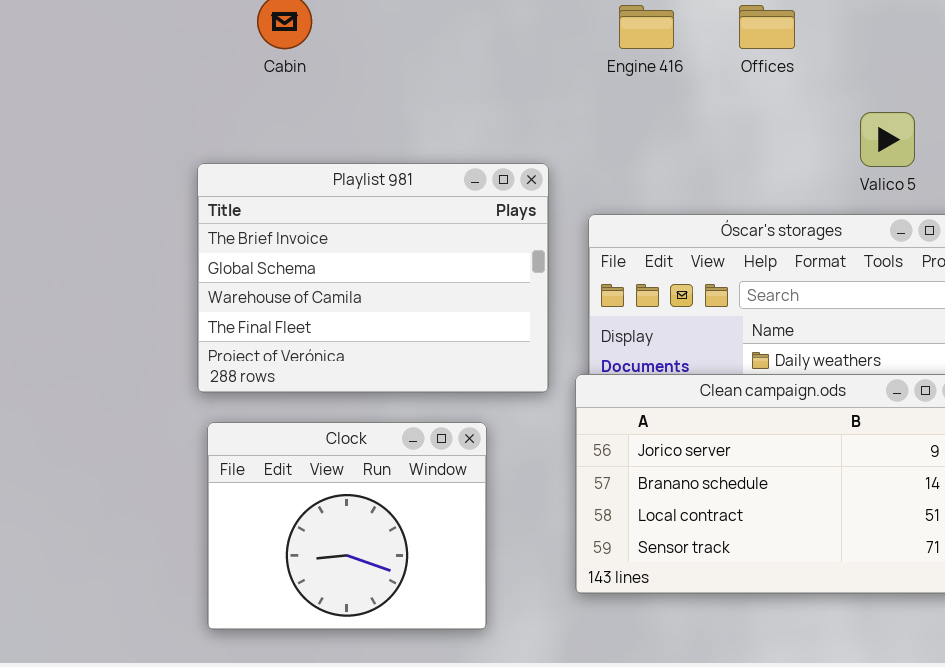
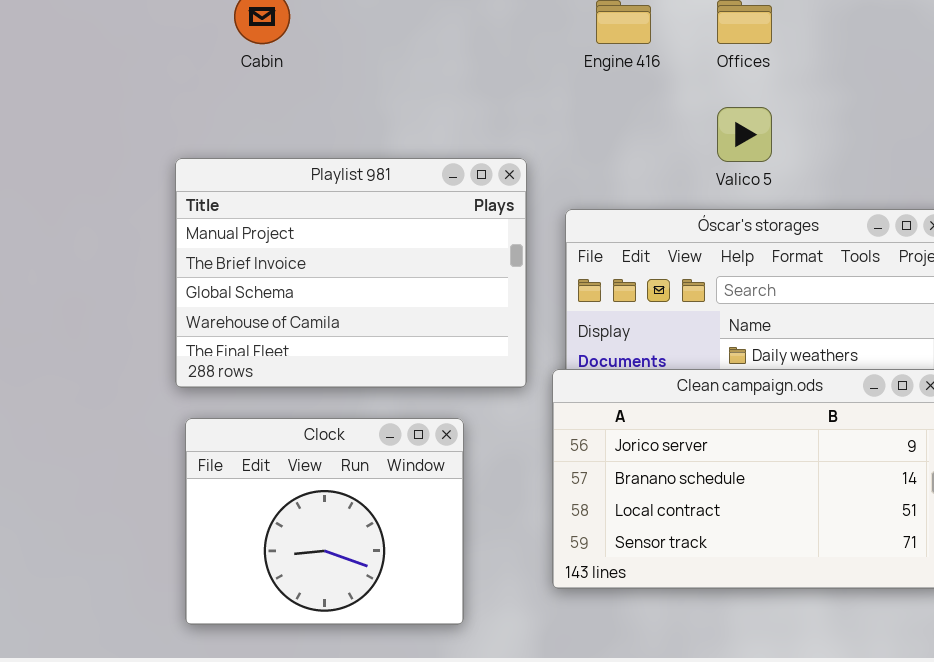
Valico 5: [860,112,915,167] -> [717,107,772,162], moved
Playlist 981: [197,163,549,393] -> [175,158,527,388], scrolled up 1 row

